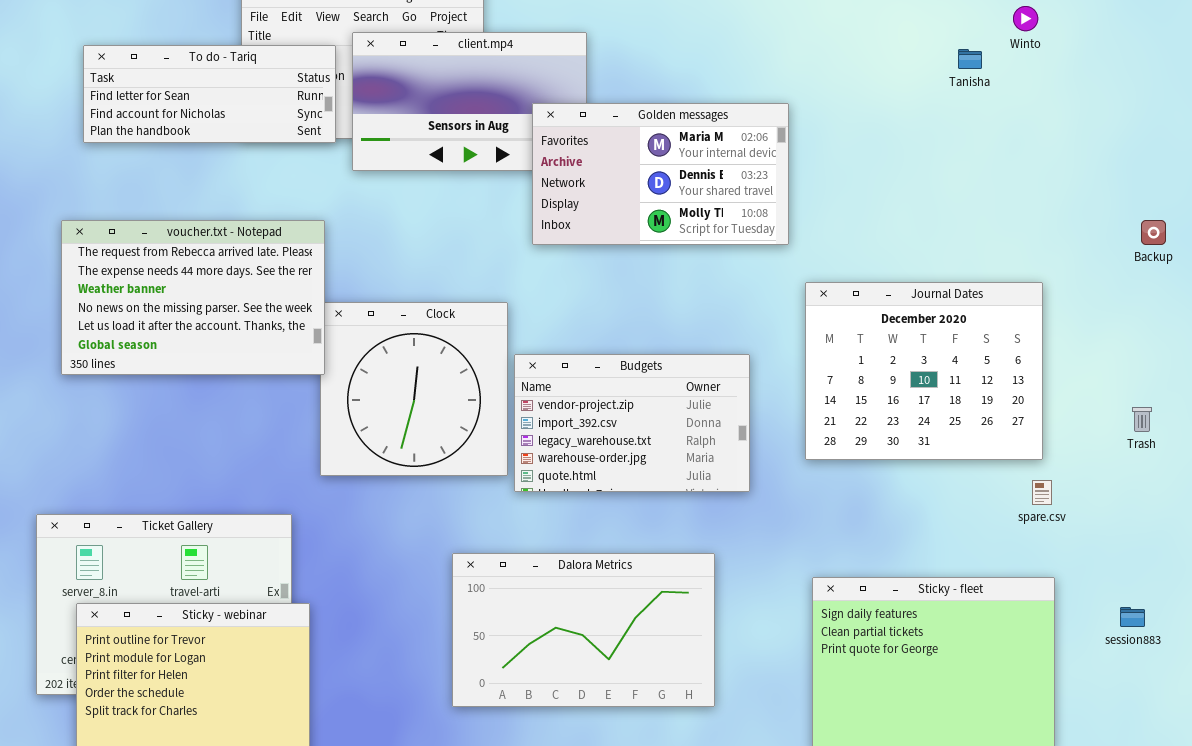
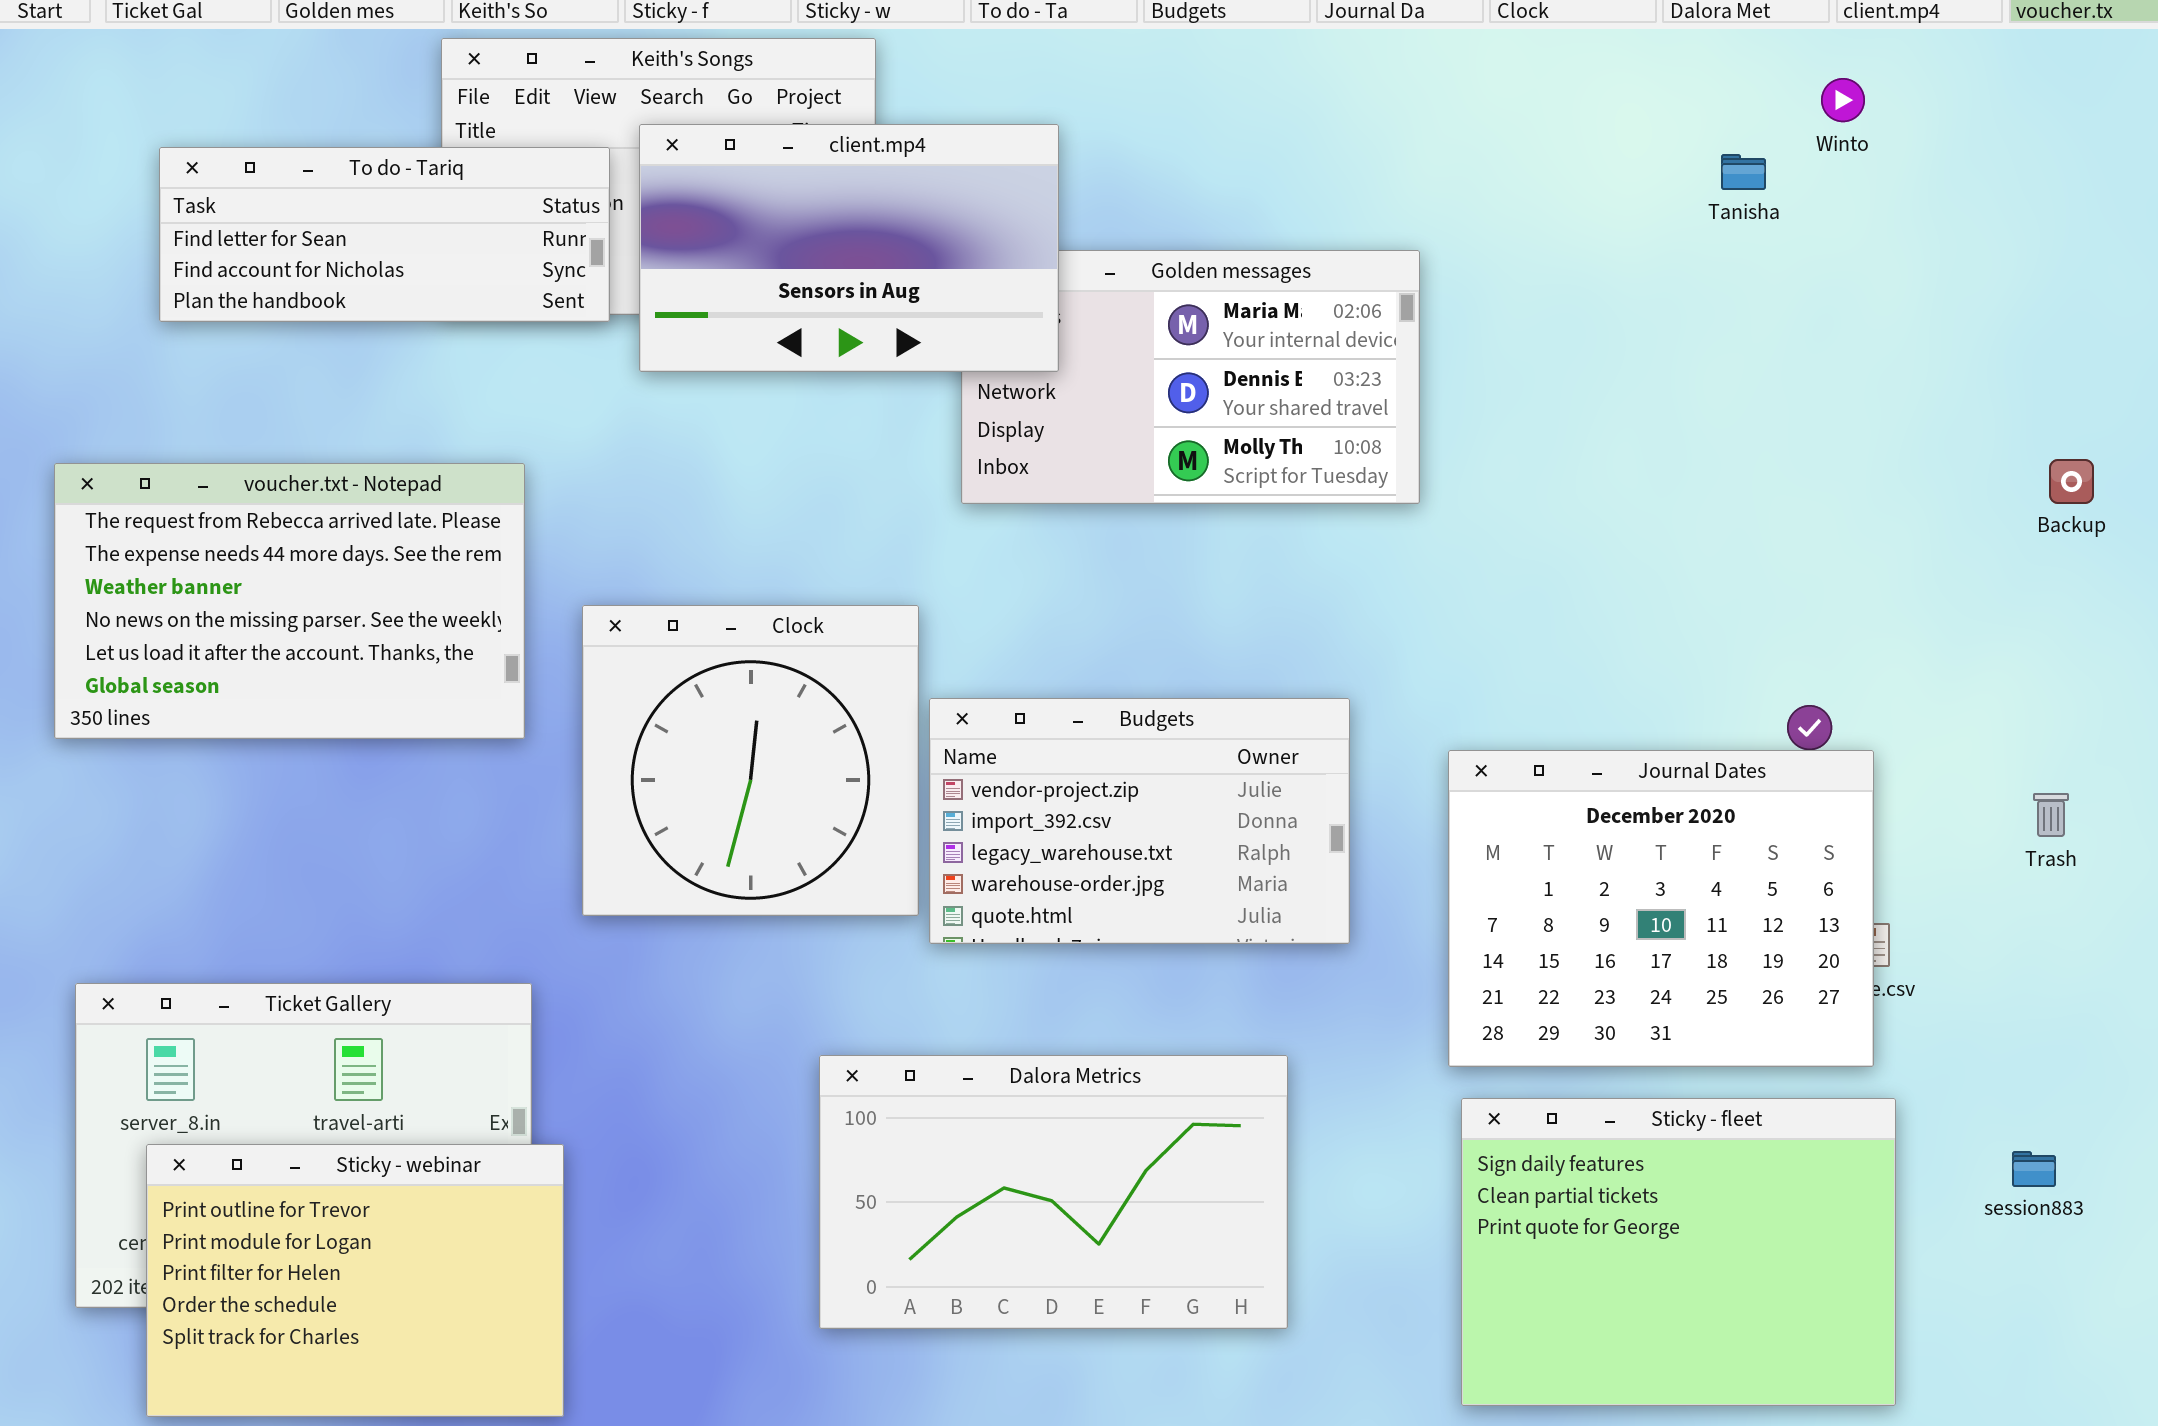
client.mp4: [352,32,587,171] -> [639,124,1059,372], raised
voucher.txt - Notepad: [61,220,325,375] -> [54,463,525,739], moved
Journal Dates: [805,282,1043,460] -> [1448,750,1874,1067], moved

